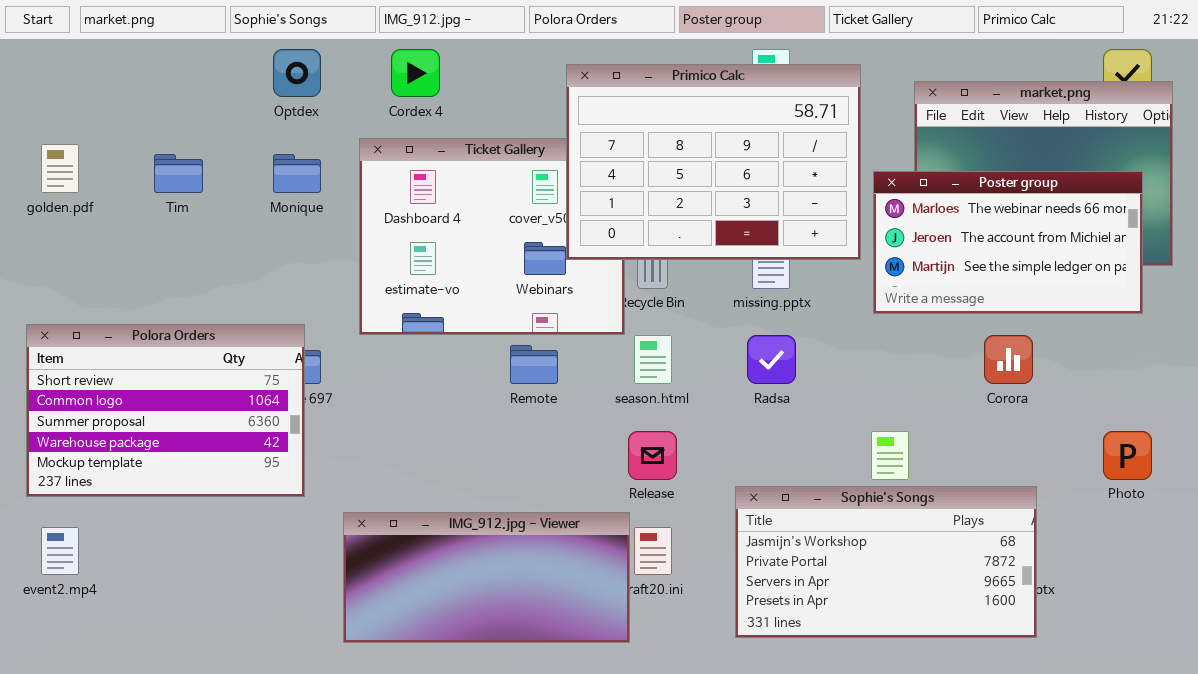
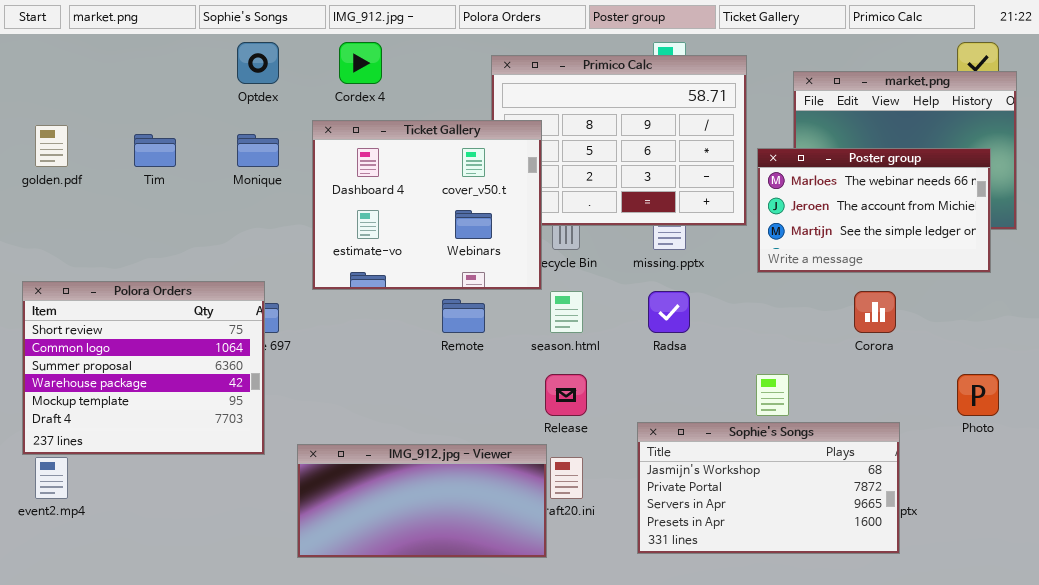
Ticket Gallery: [359,138,625,335] -> [312,120,542,290], raised
Polora Orders: [26,324,305,497] -> [22,281,265,455], resized

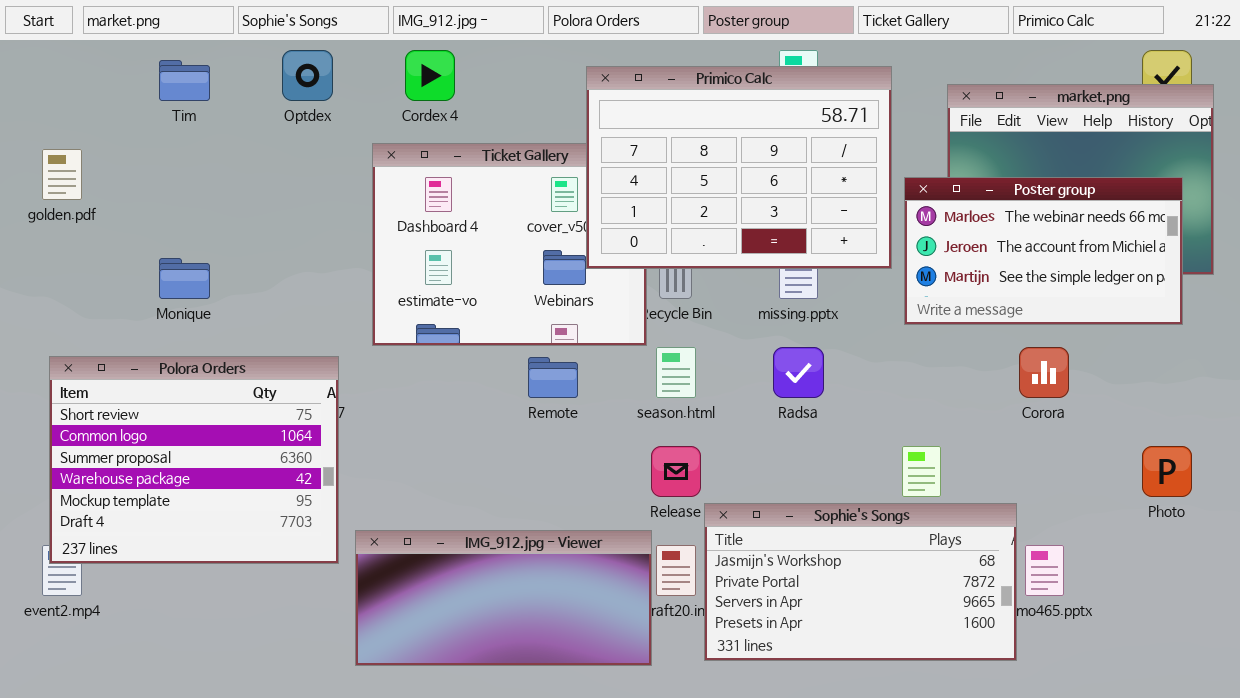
Primico Calc: [491,55,747,226] -> [586,66,892,269], raised
Tim: [134,134,176,167] -> [159,60,210,101], moved
Monique: [237,134,279,167] -> [159,258,210,299], moved
Polora Orders: [22,281,265,455] -> [49,356,339,564], moved
Sophie's Songs: [637,422,900,554] -> [704,503,1017,661], moved

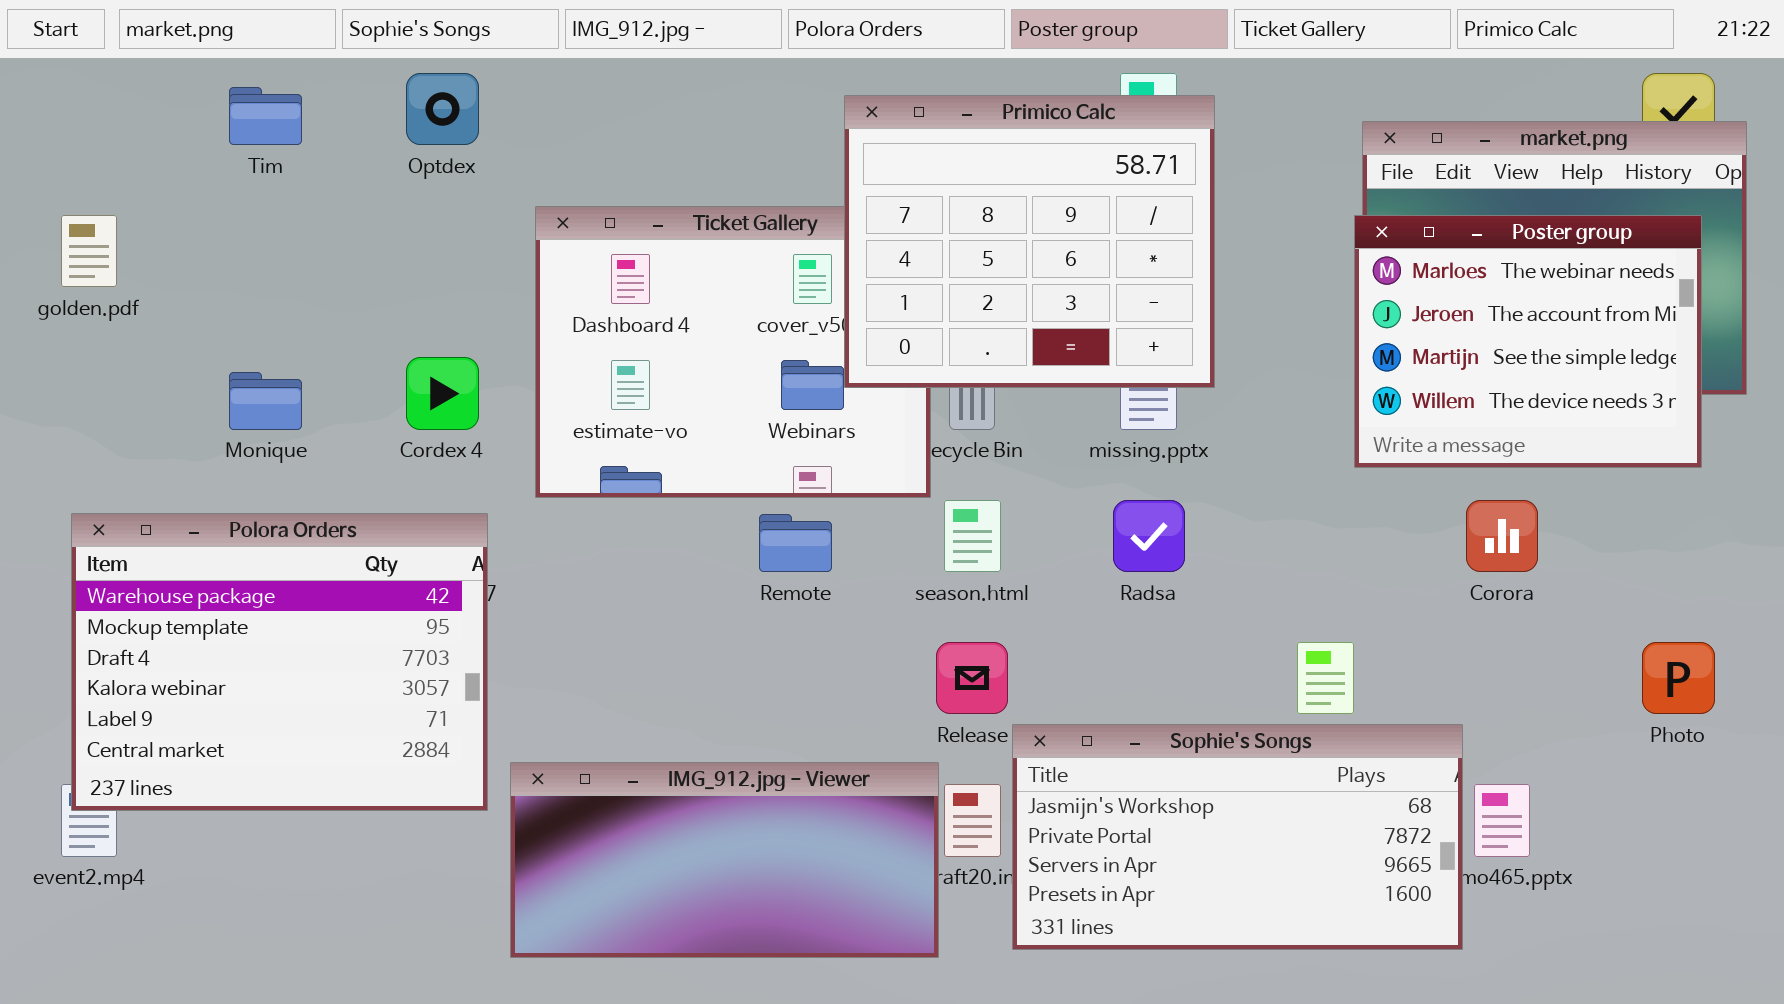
Cordex 4: [405,50,455,101] -> [406,357,479,430], moved
Primico Calc: [586,66,892,269] -> [844,95,1215,388], resized
Poster group: [904,177,1183,325] -> [1354,215,1702,468], resized
Polora Orders: [49,356,339,564] -> [71,513,488,811], scrolled down 3 rows

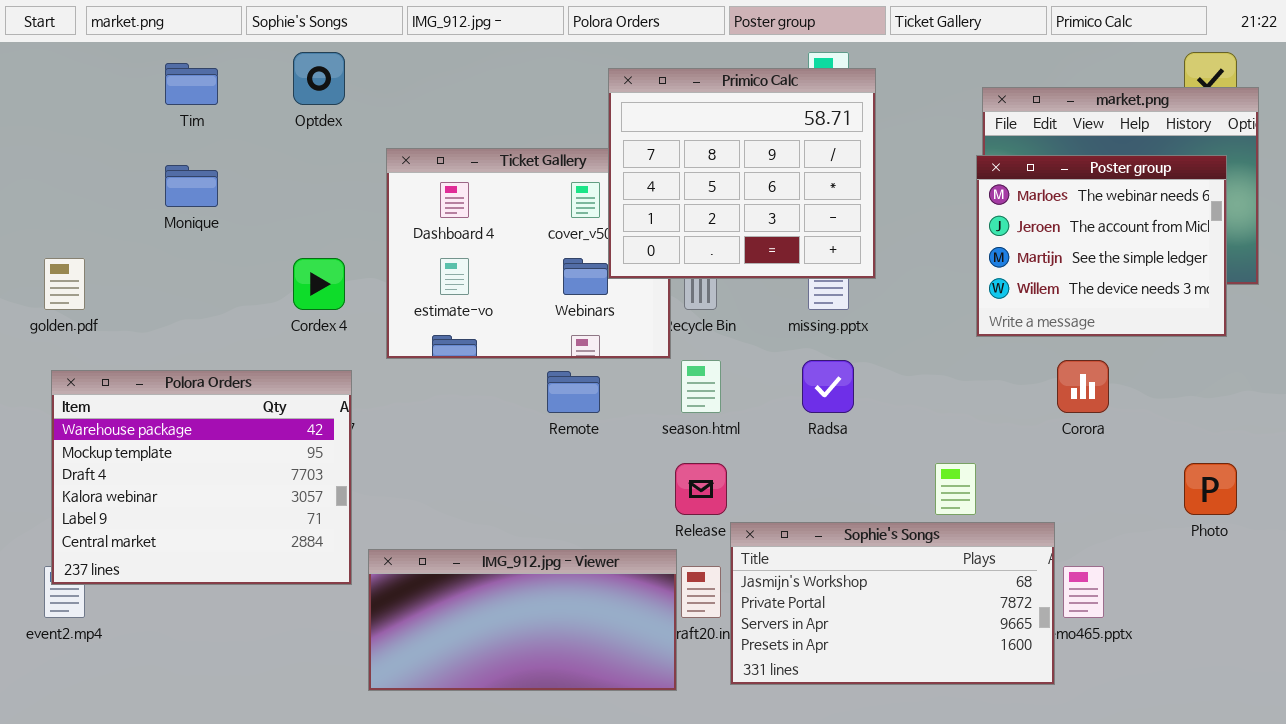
golden.pdf: [61,215,117,287] -> [44,258,85,310], moved
Monique: [229,372,302,430] -> [165,165,218,207], moved

